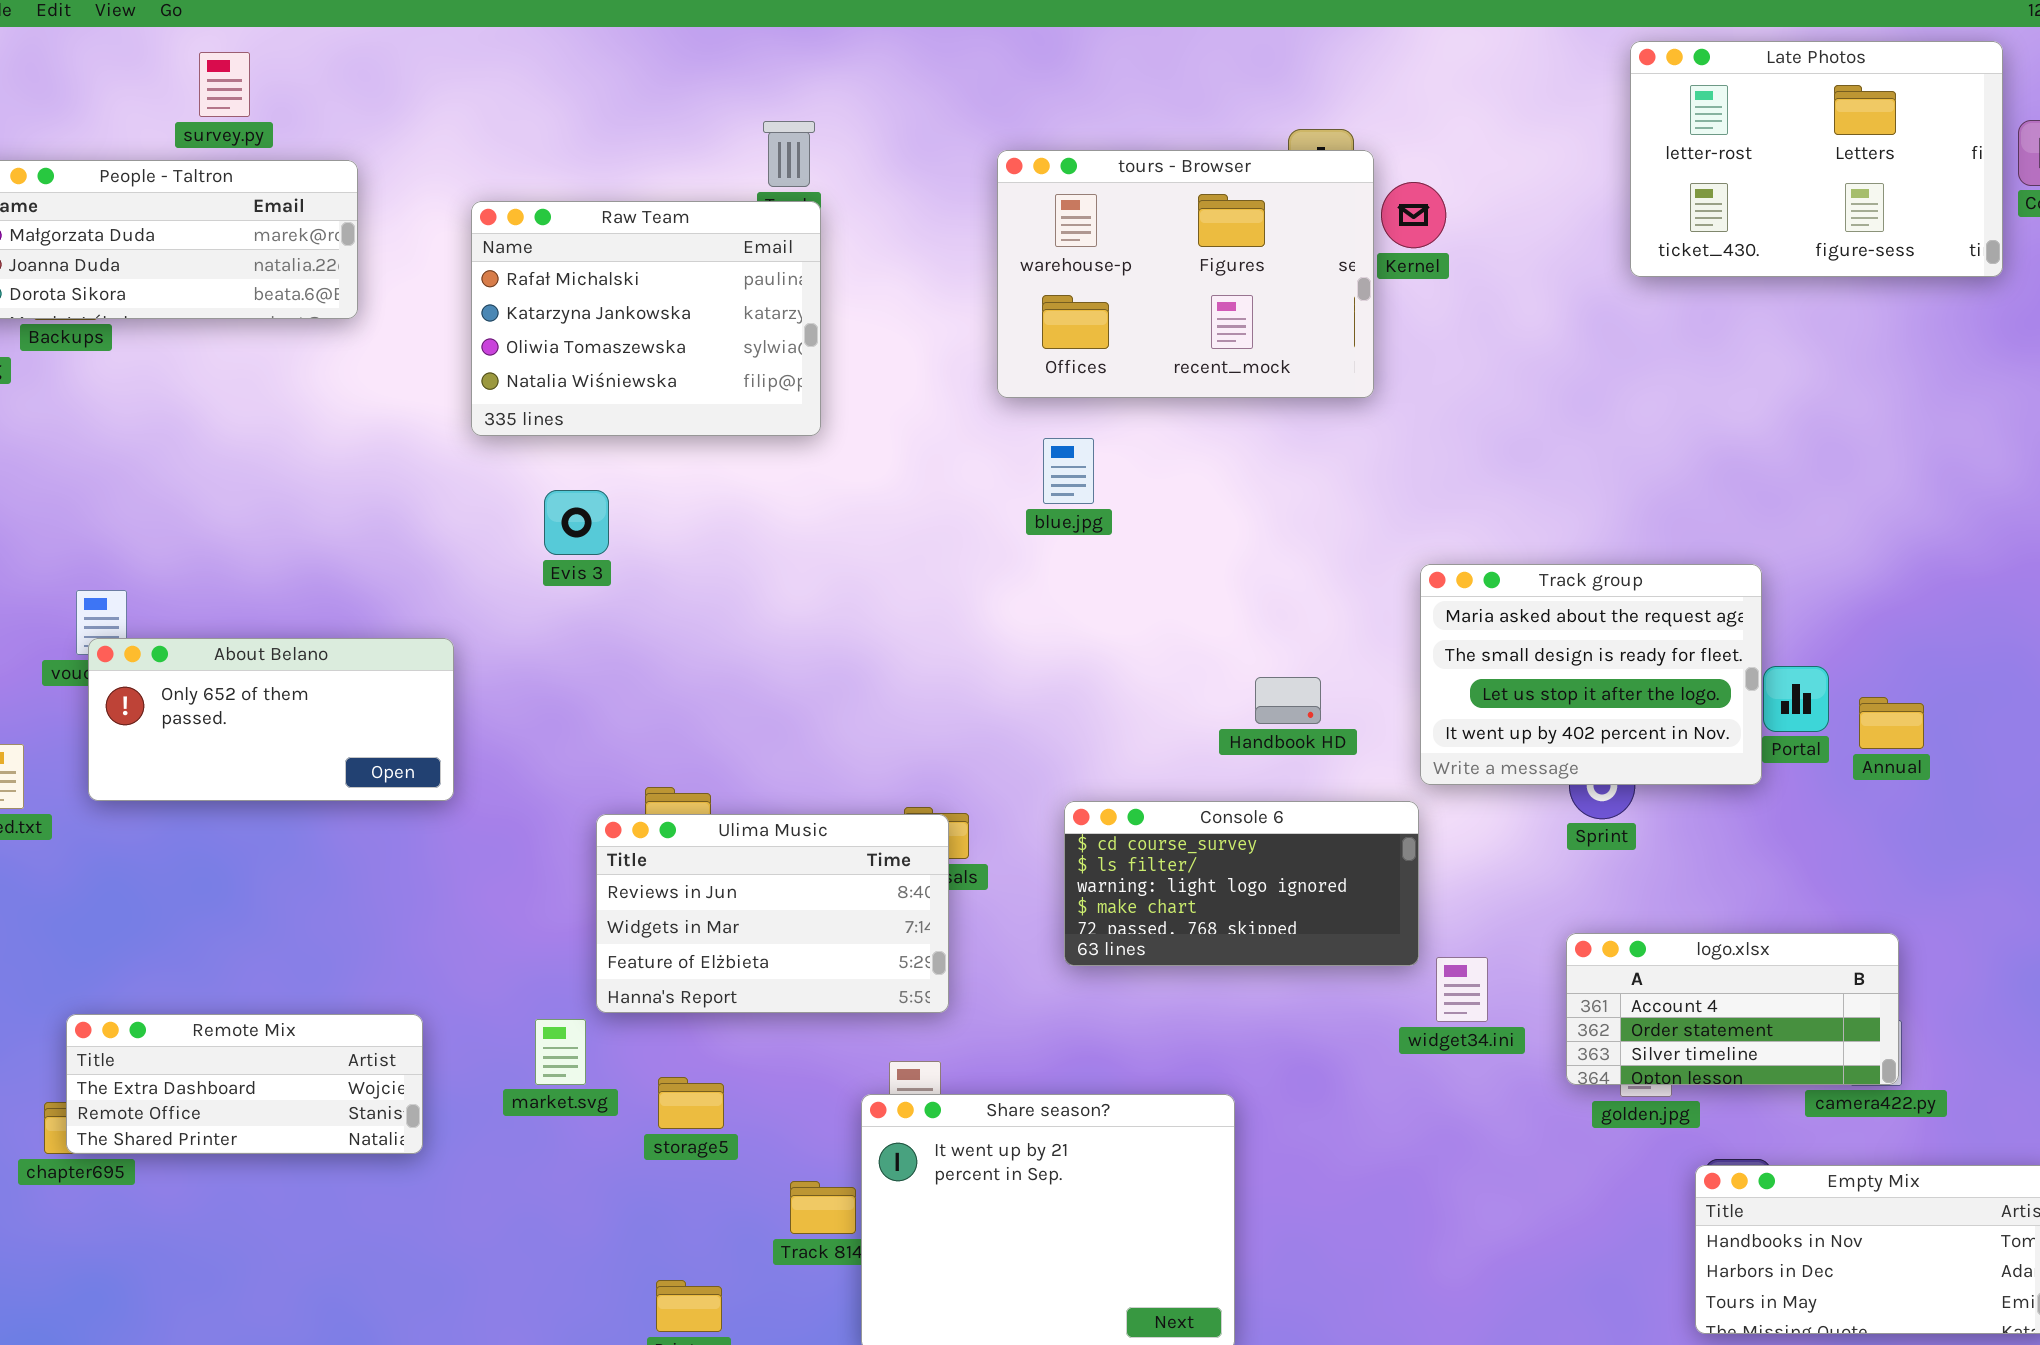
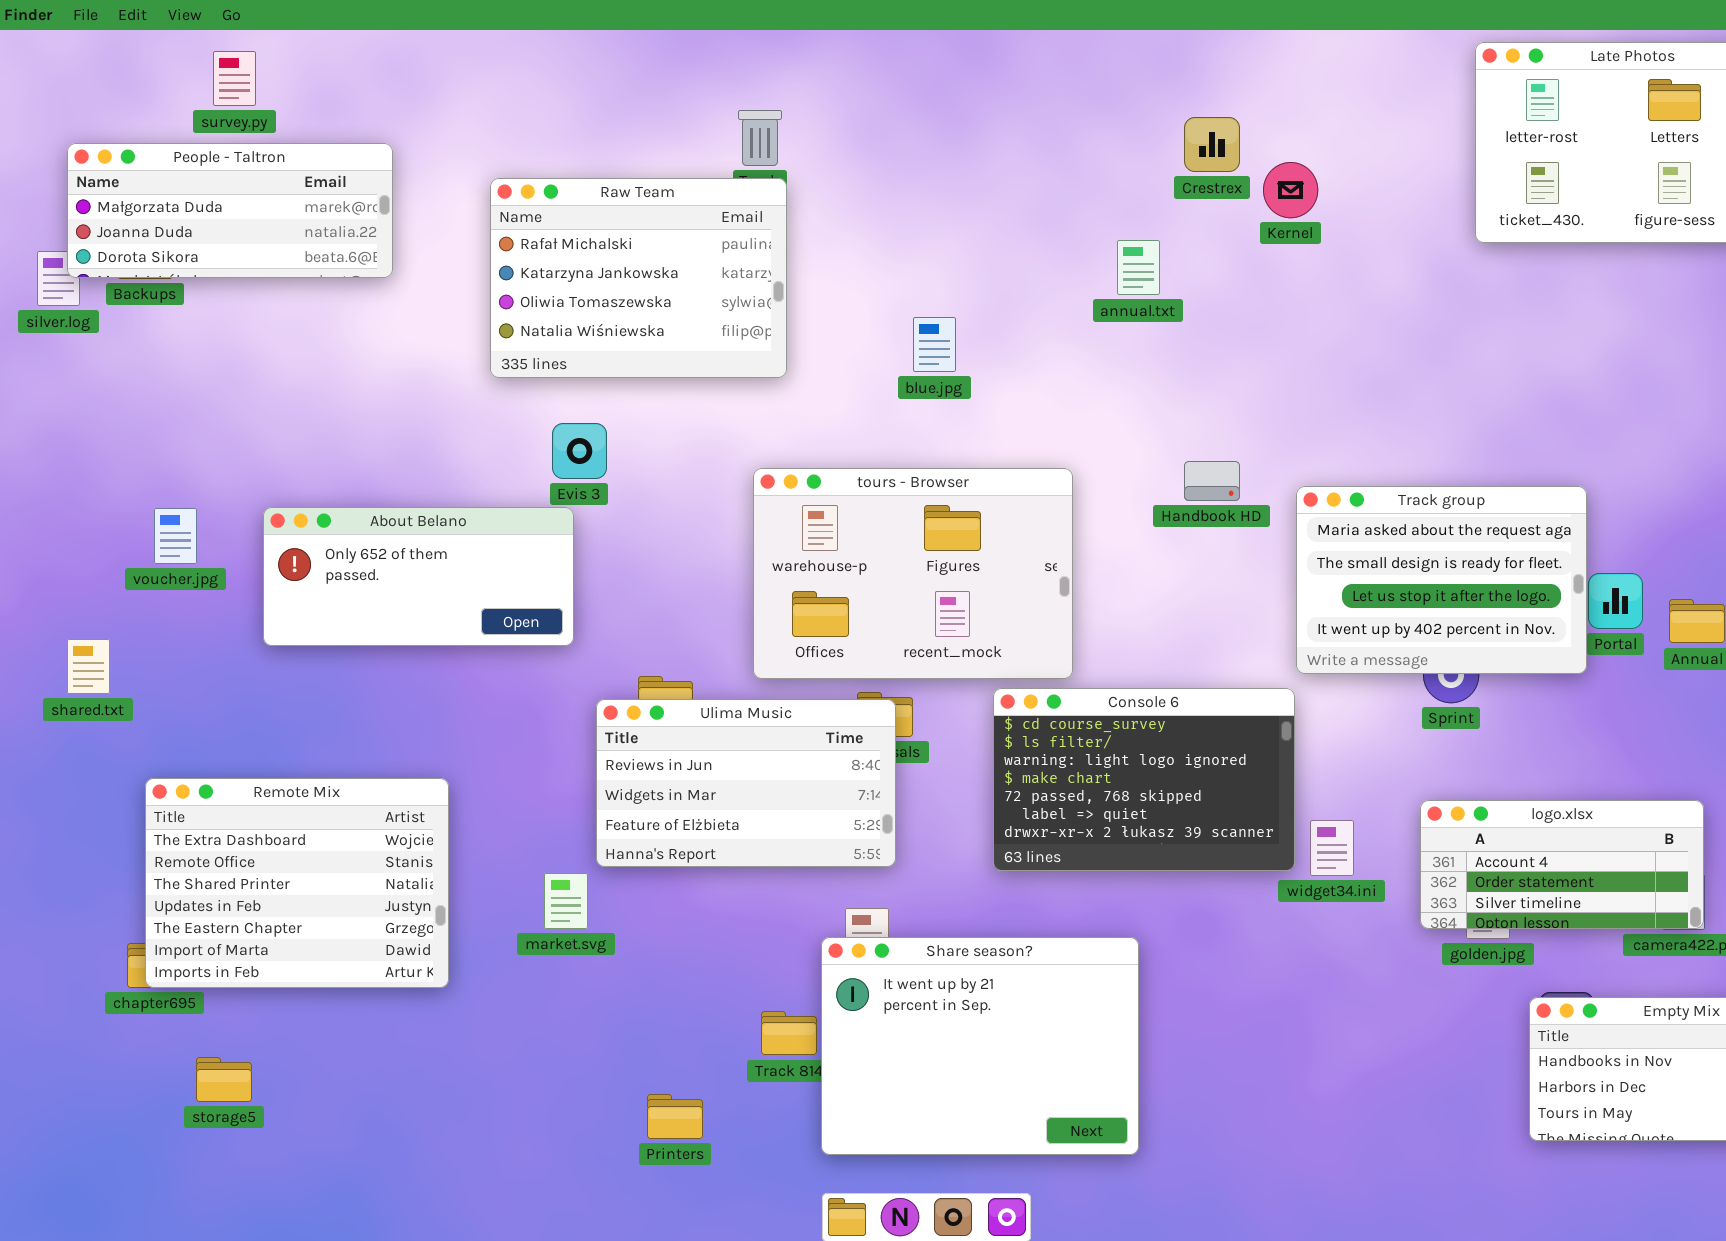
survey.py: [199,52,250,117] -> [213,51,256,106], moved
tours - Browser: [997,150,1374,398] -> [753,468,1073,679], moved
blue.jpg: [1043,438,1094,504] -> [913,317,956,372], moved
About Belano: [88,638,454,801] -> [263,507,574,646], moved
Handbook HD: [1255,677,1321,724] -> [1184,461,1240,501], moved
Console 6: [1064,801,1419,966] -> [993,688,1295,871], resized
Remote Mix: [66,1014,423,1154] -> [145,778,449,988], resized
storage5: [658,1077,724,1129] -> [196,1057,252,1102], moved

